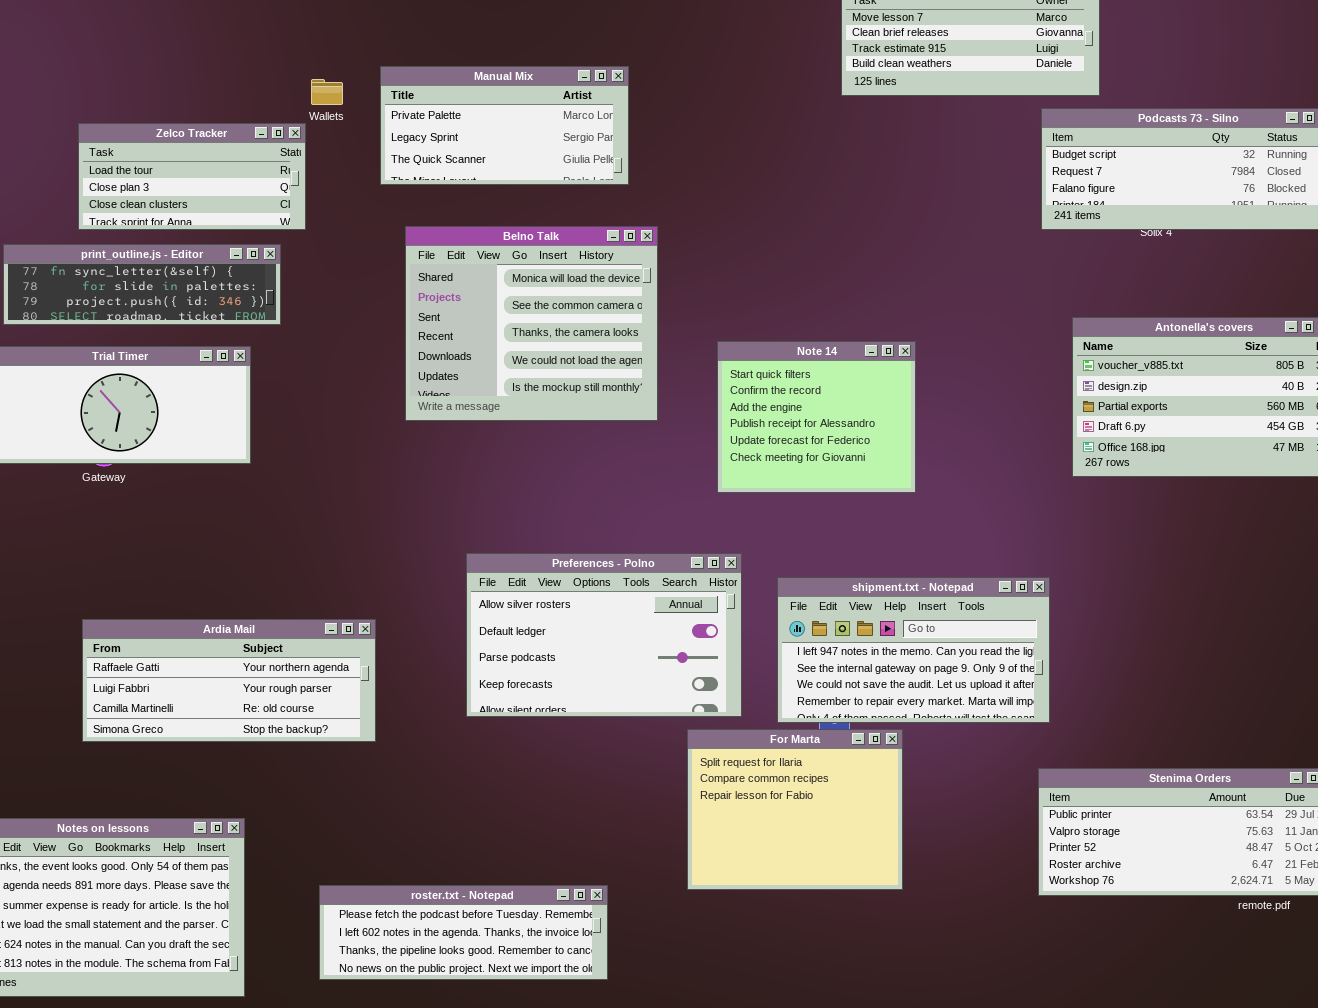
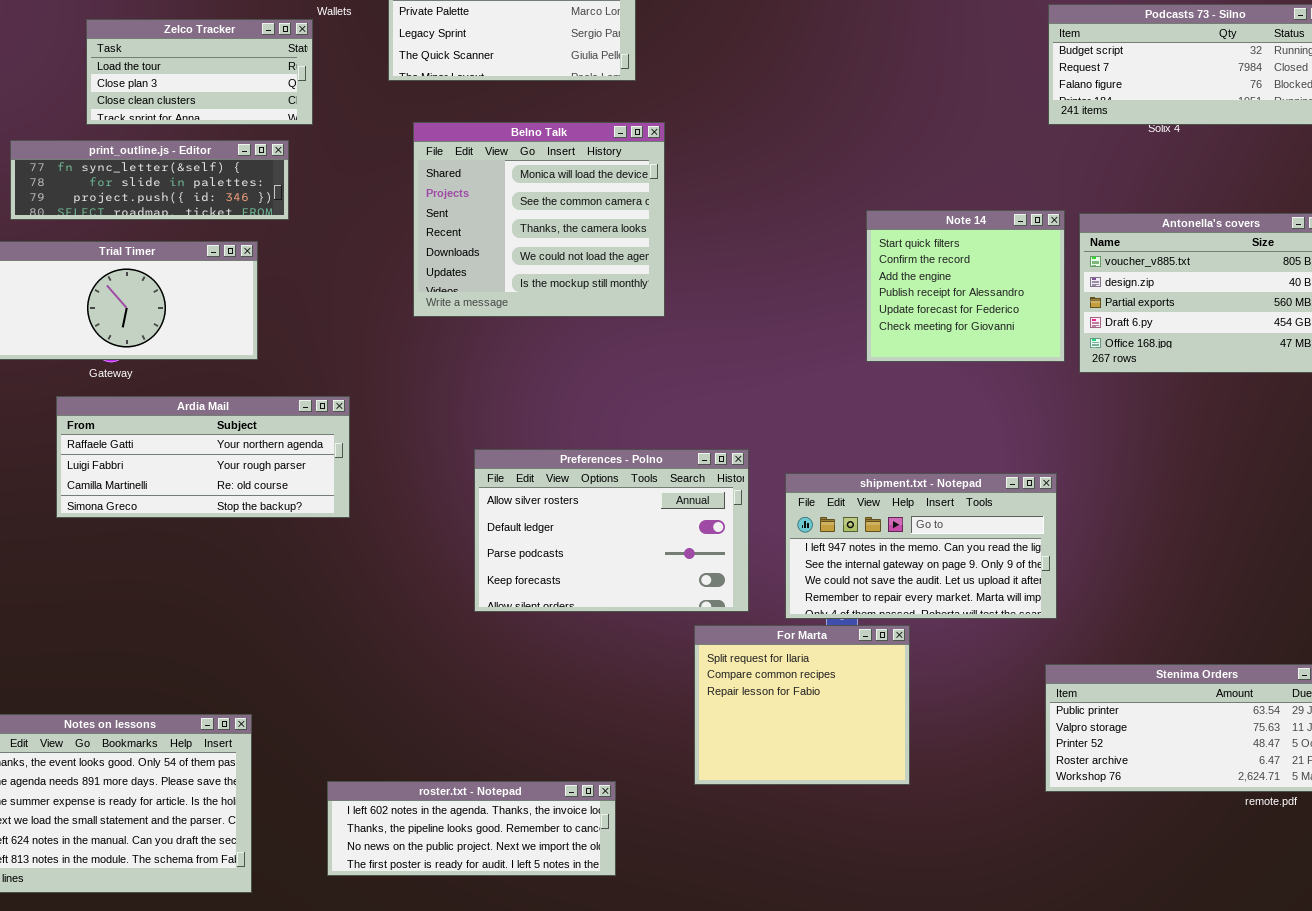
Note 14: [717,341,916,493] -> [866,210,1065,362], moved
Ardia Mail: [82,619,376,742] -> [56,396,350,518], moved
roster.txt - Notepad: [319,885,608,980] -> [327,781,616,876], scrolled down 1 row

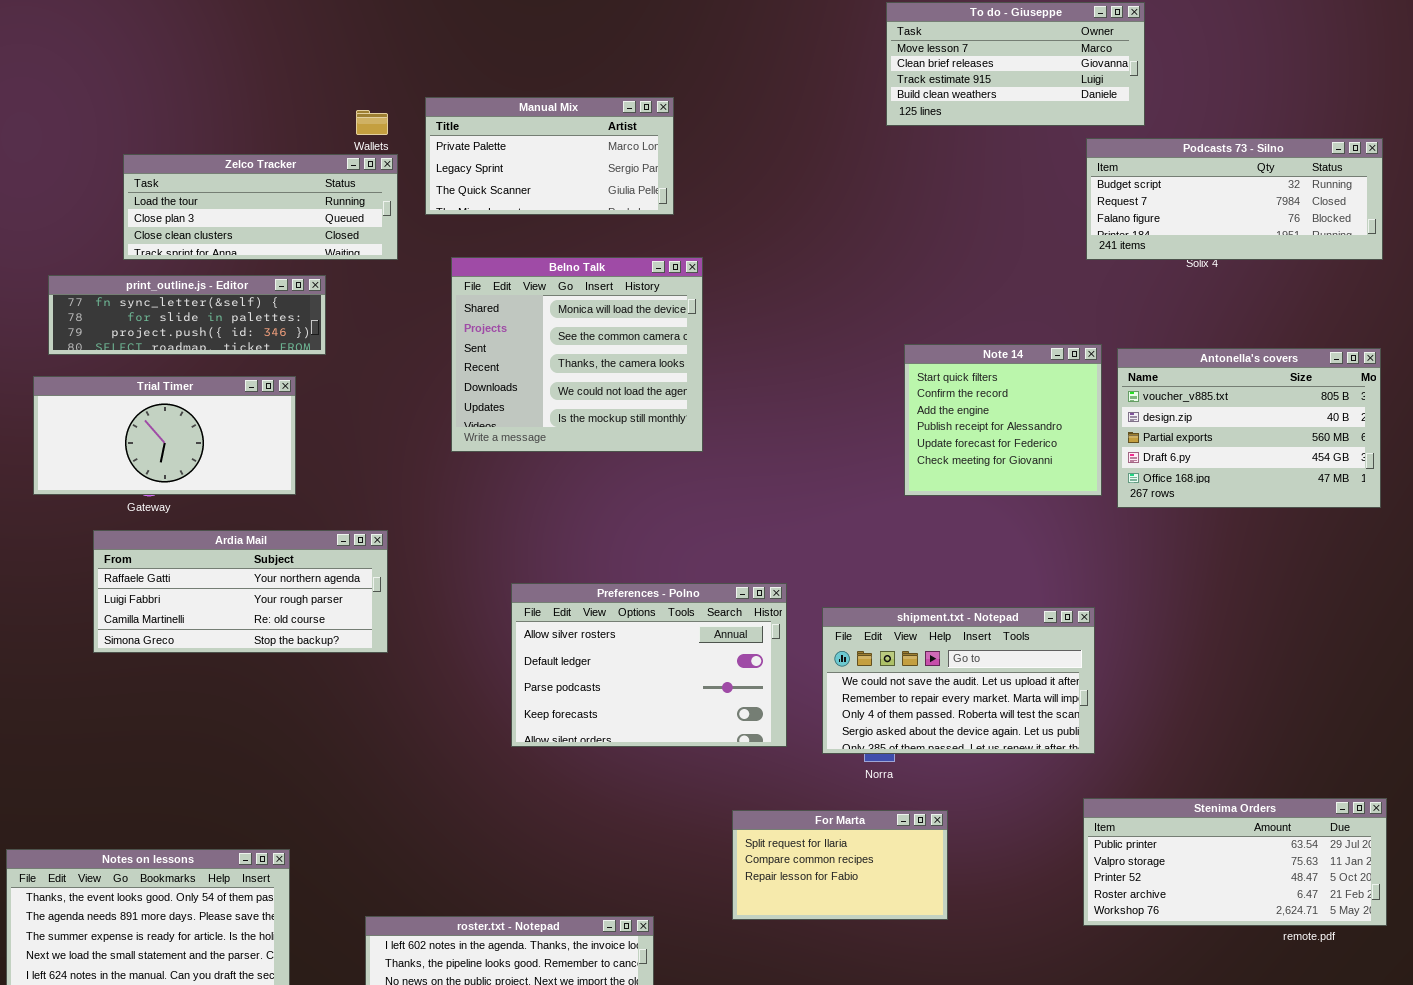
Zelco Tracker: [86,19,313,125] -> [123,154,398,260], resized
shipment.txt - Notepad: [785,473,1057,619] -> [822,607,1095,754], scrolled down 2 rows
For Marta: [694,625,910,785] -> [732,810,948,920], resized

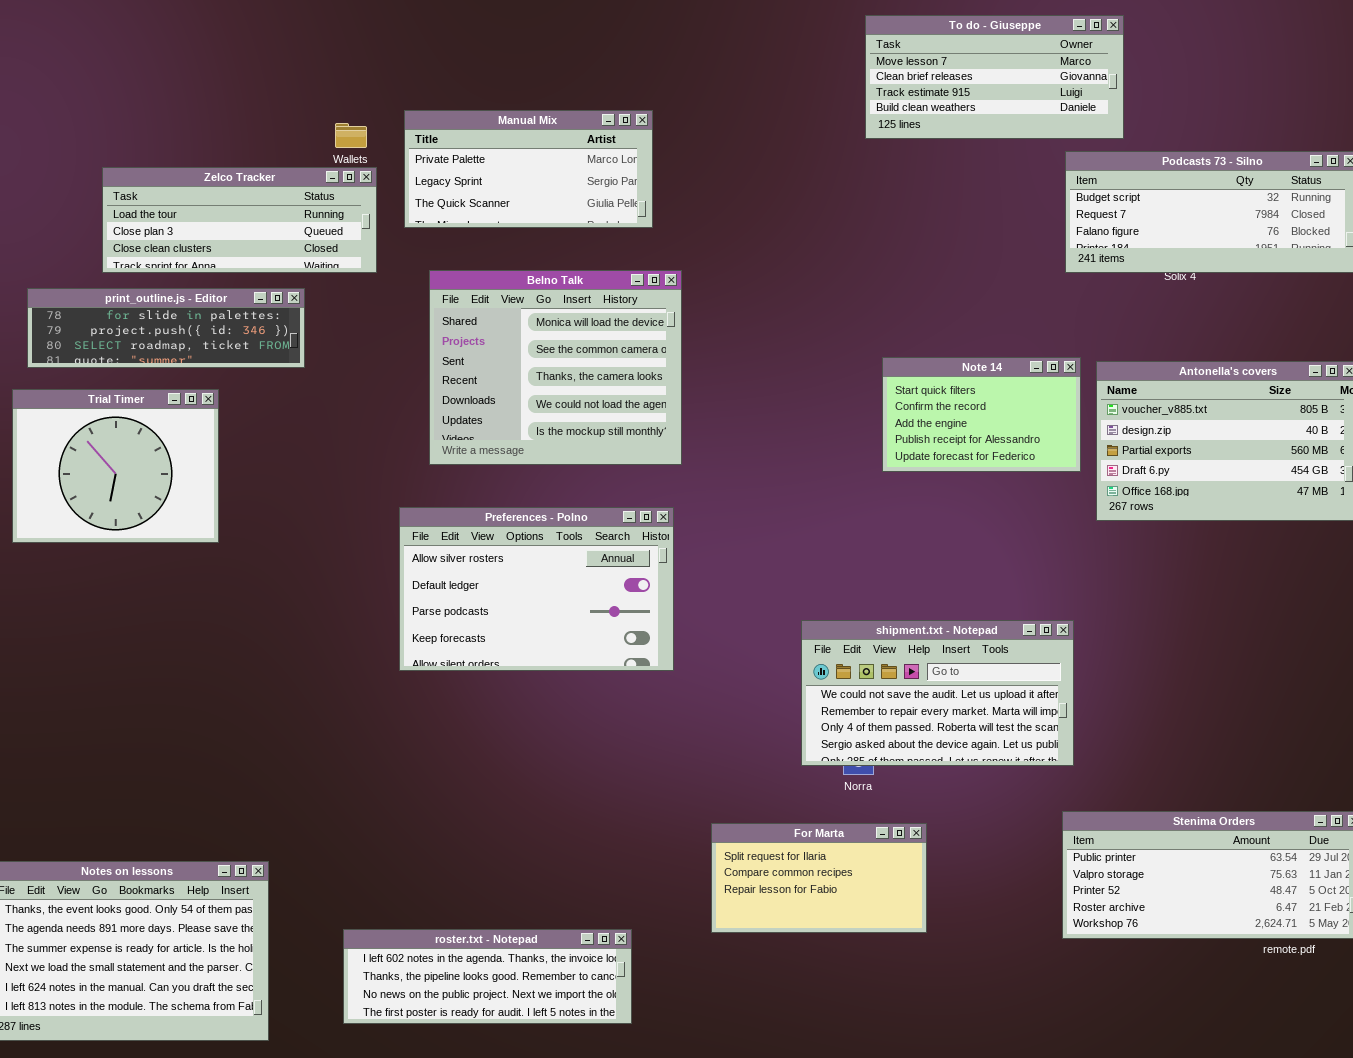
print_outline.js - Editor: [48,275,326,355] -> [27,288,305,368], scrolled down 1 row
Note 14: [904,344,1102,496] -> [882,357,1081,472], resized
Trial Timer: [33,376,296,495] -> [12,389,219,543], resized
Ardia Mail: [93,530,388,653] -> none, closed
Preferences - Polno: [511,583,787,747] -> [399,507,674,671], moved

